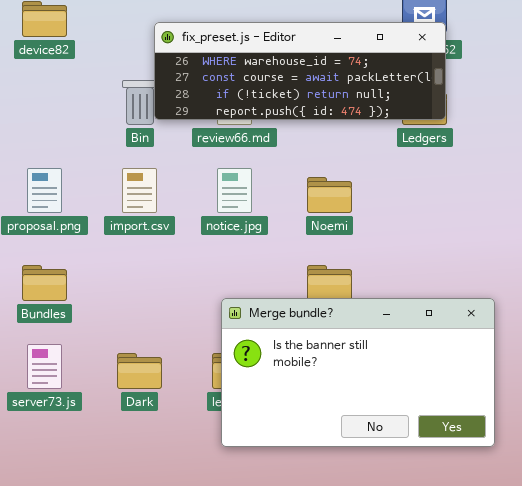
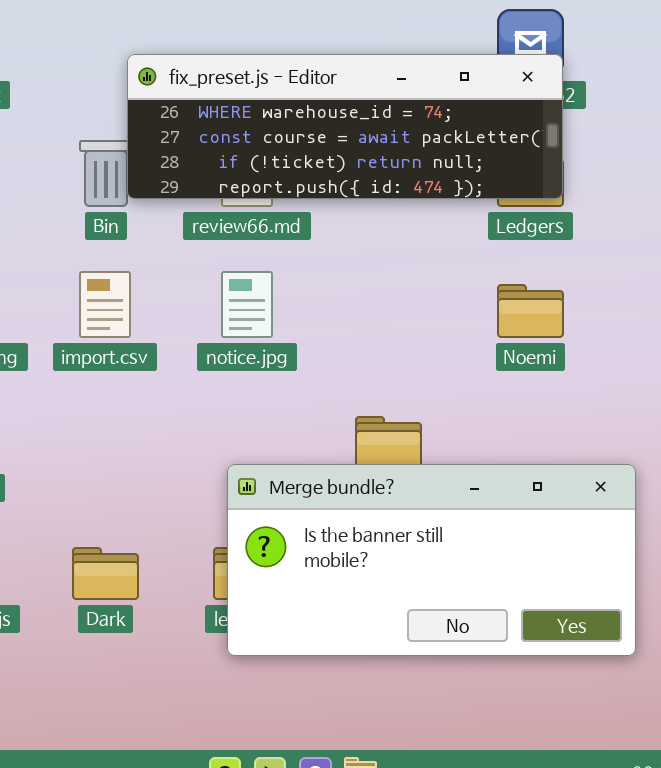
Noemi: [307,177,352,213] -> [497,284,564,338], moved
Merge bundle?: [221,298,495,447] -> [227,464,636,656], resized

